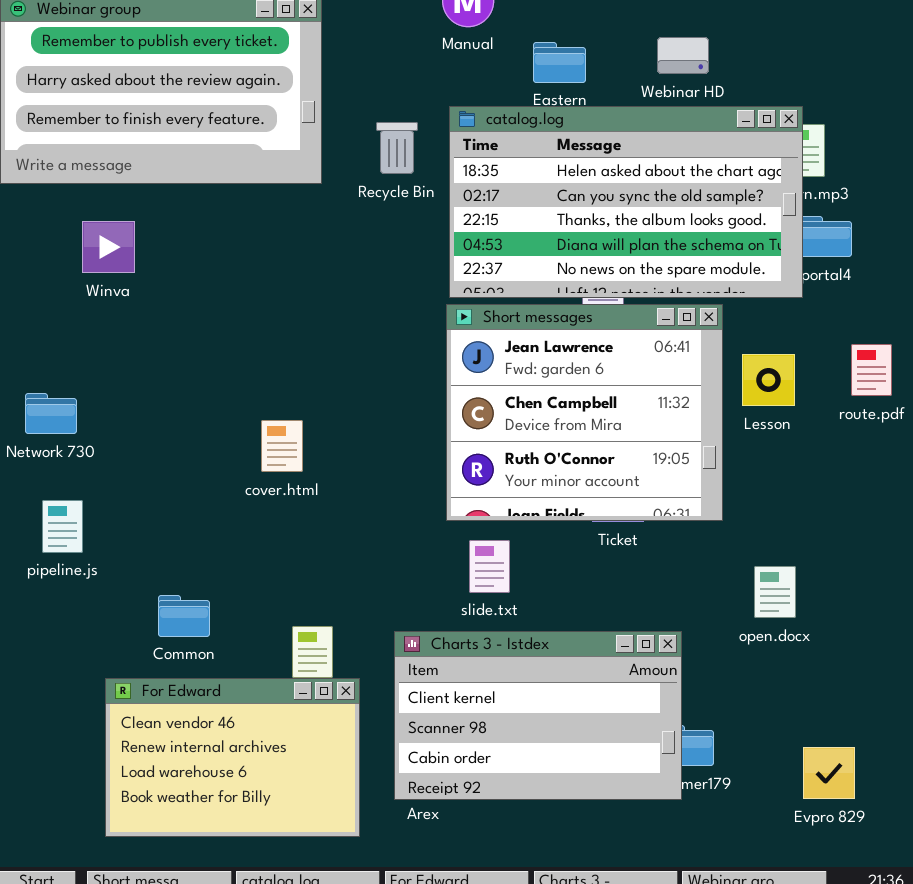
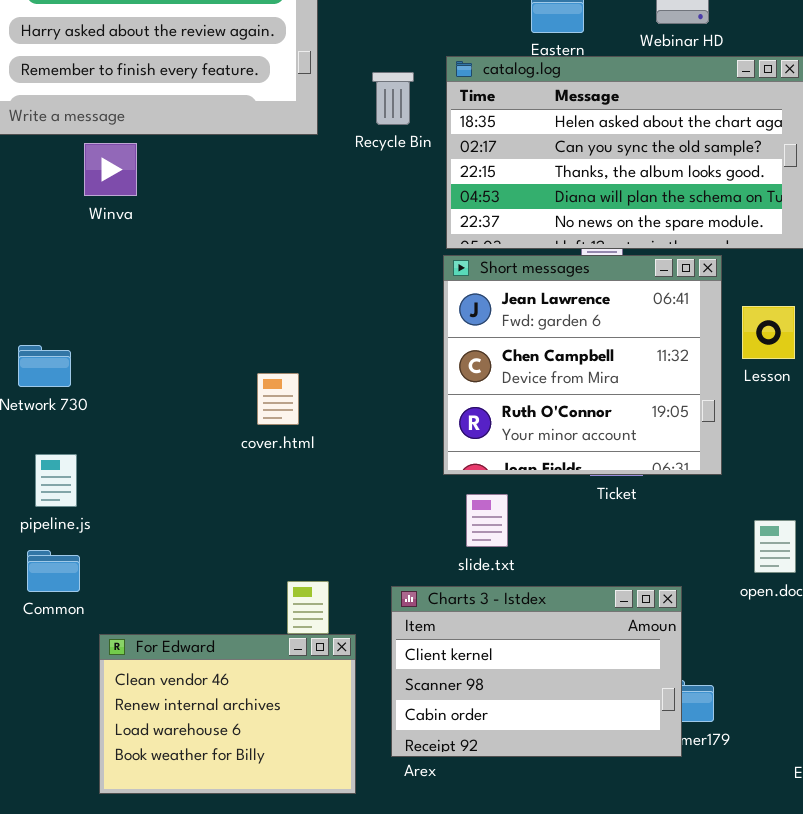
Winva: [82,221,135,273] -> [84,143,137,196], moved
Common: [158,595,210,637] -> [27,550,80,592], moved

